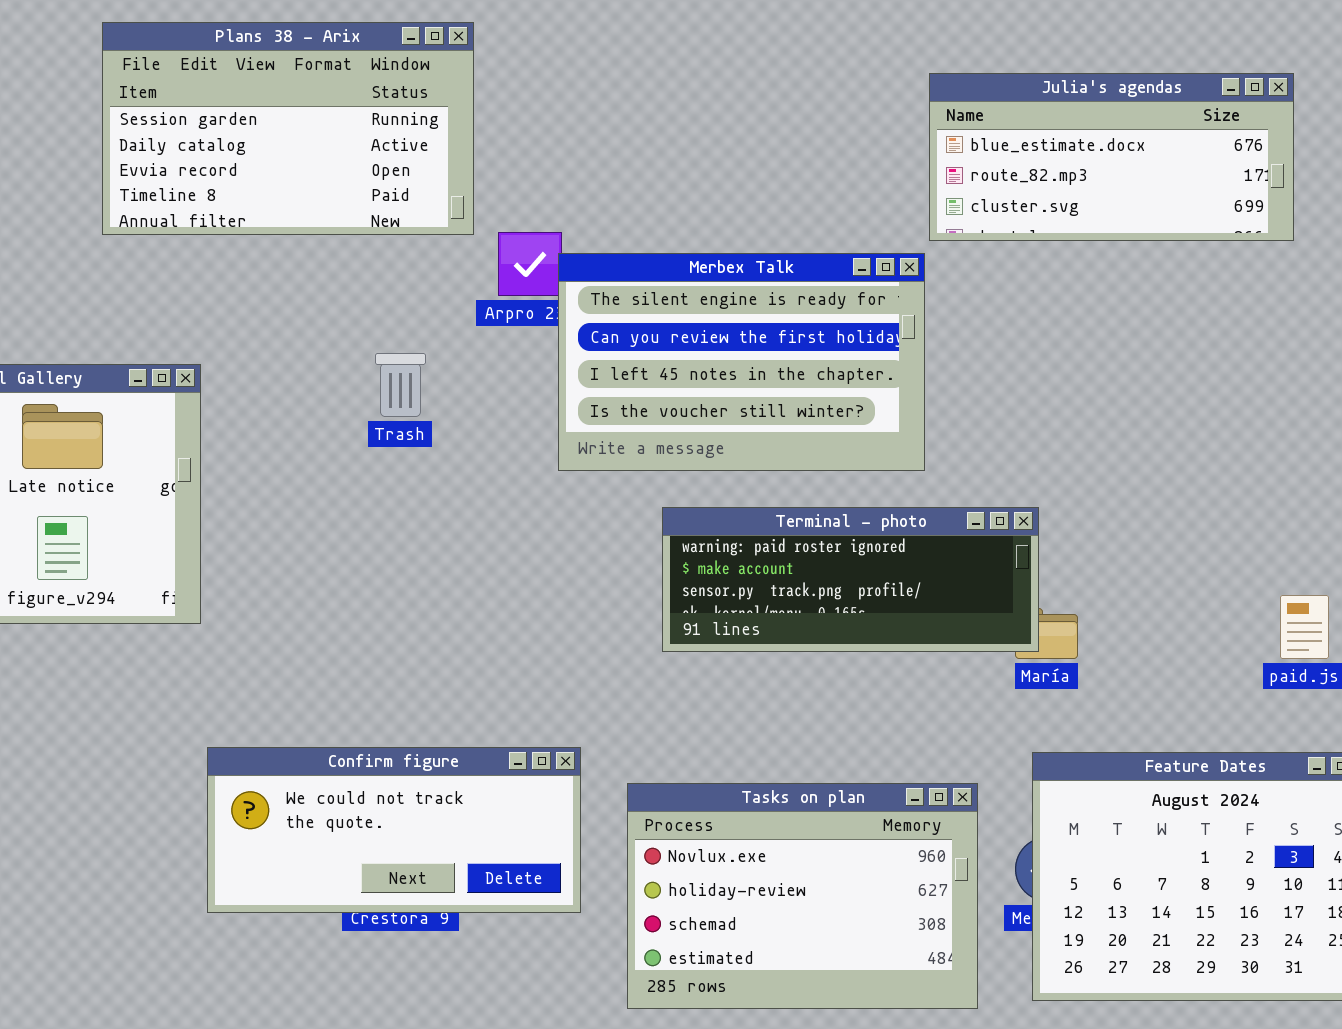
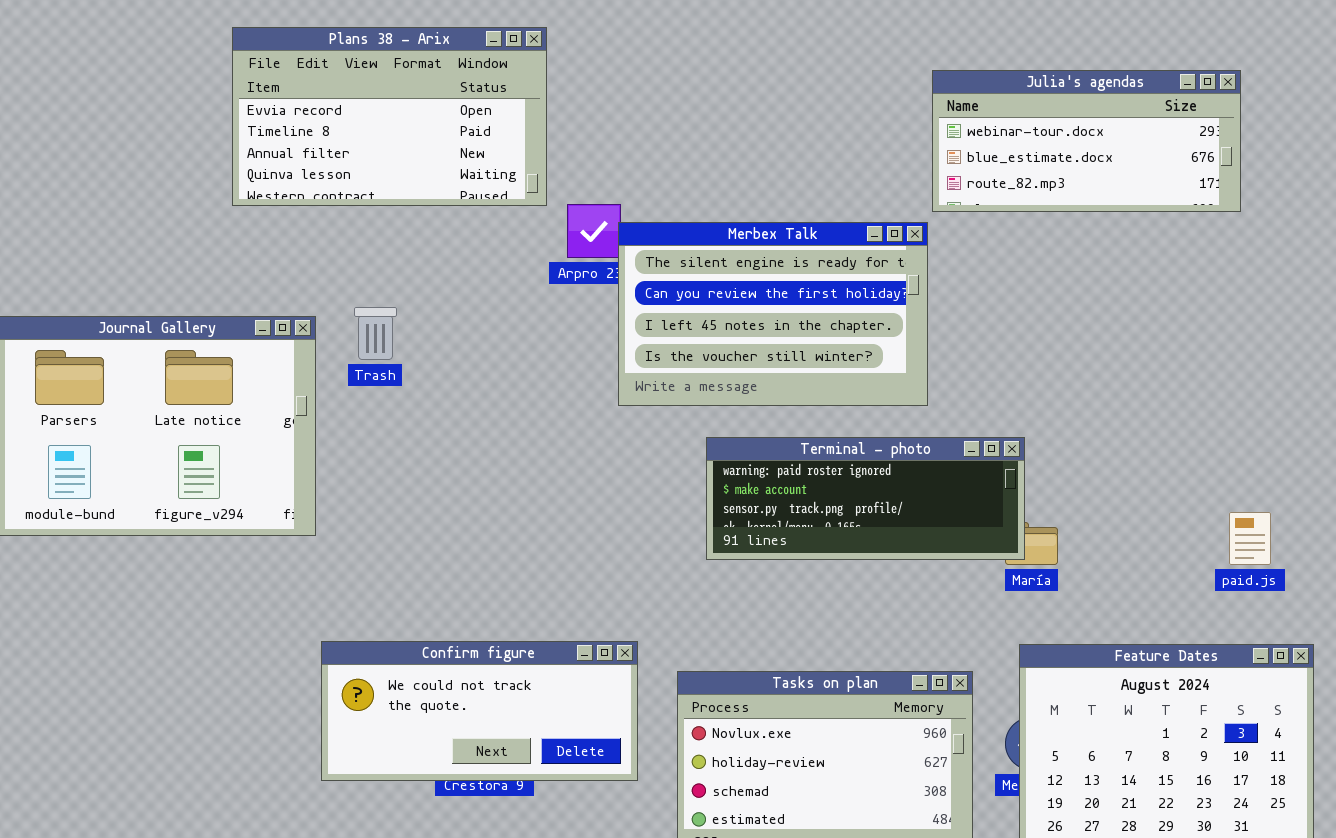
Plans 38 - Arix: [102,22,474,235] -> [232,27,547,206], scrolled down 2 rows
Julia's agendas: [929,73,1294,241] -> [932,70,1241,212], scrolled up 1 row
Trash: [375,353,426,417] -> [354,307,397,360], moved

